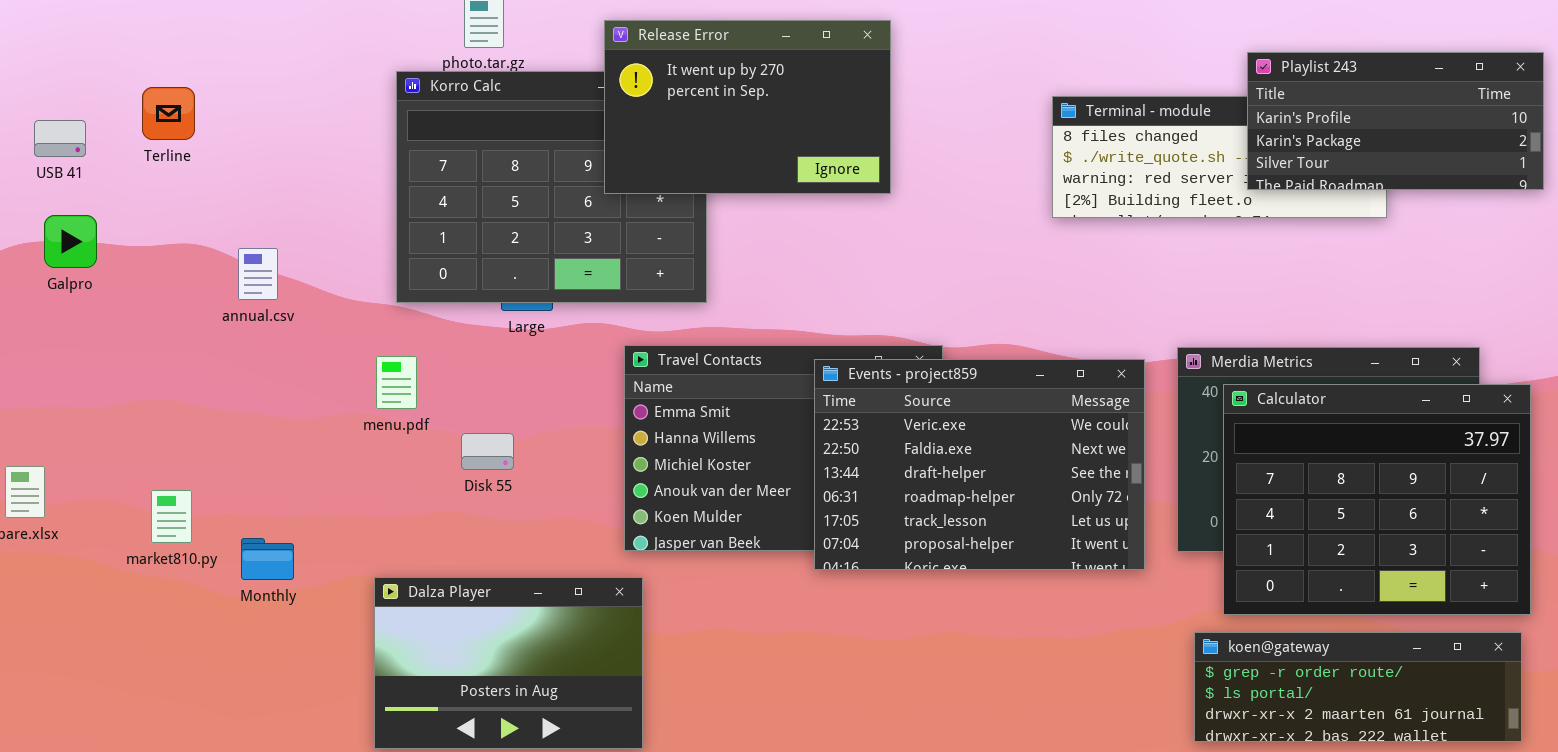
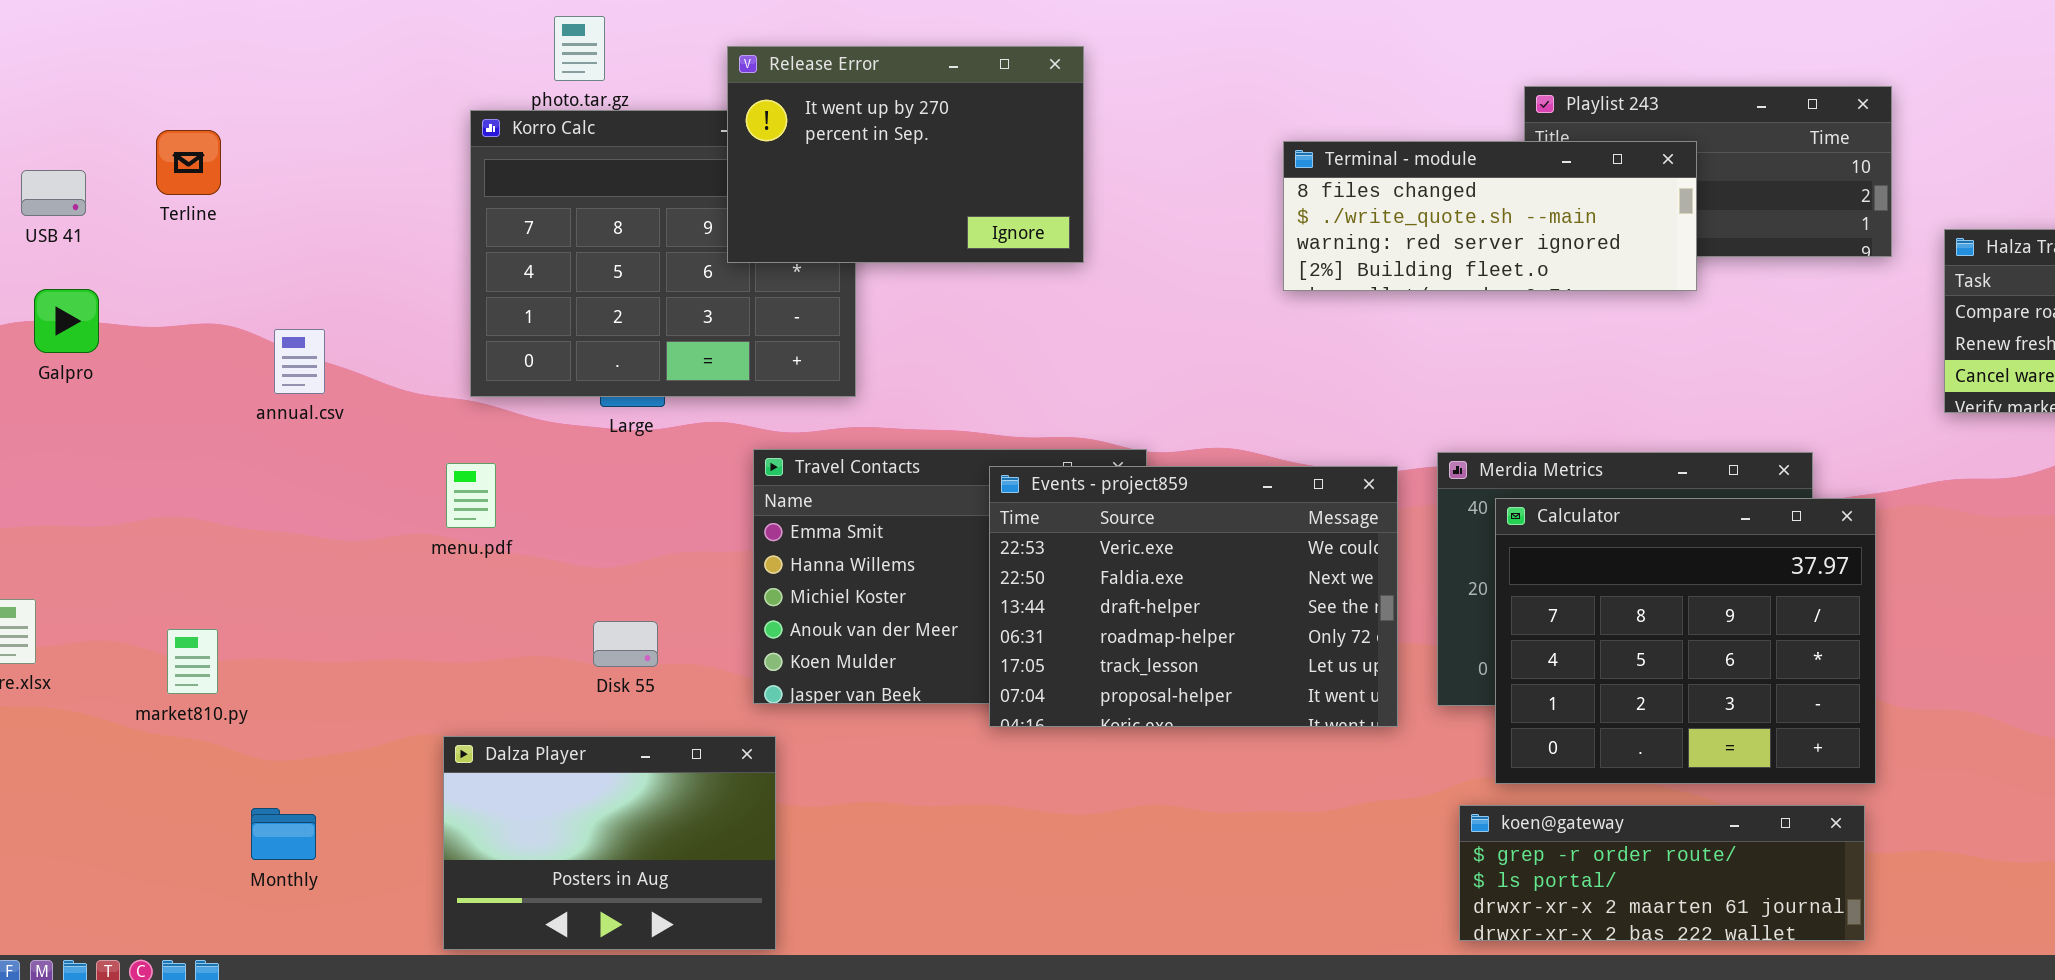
Terminal - module: [1052,96,1387,218] -> [1283,141,1697,291], raised
Disk 55: [461,433,514,470] -> [593,621,658,667], moved
Monthly: [241,538,294,580] -> [251,808,316,860], moved

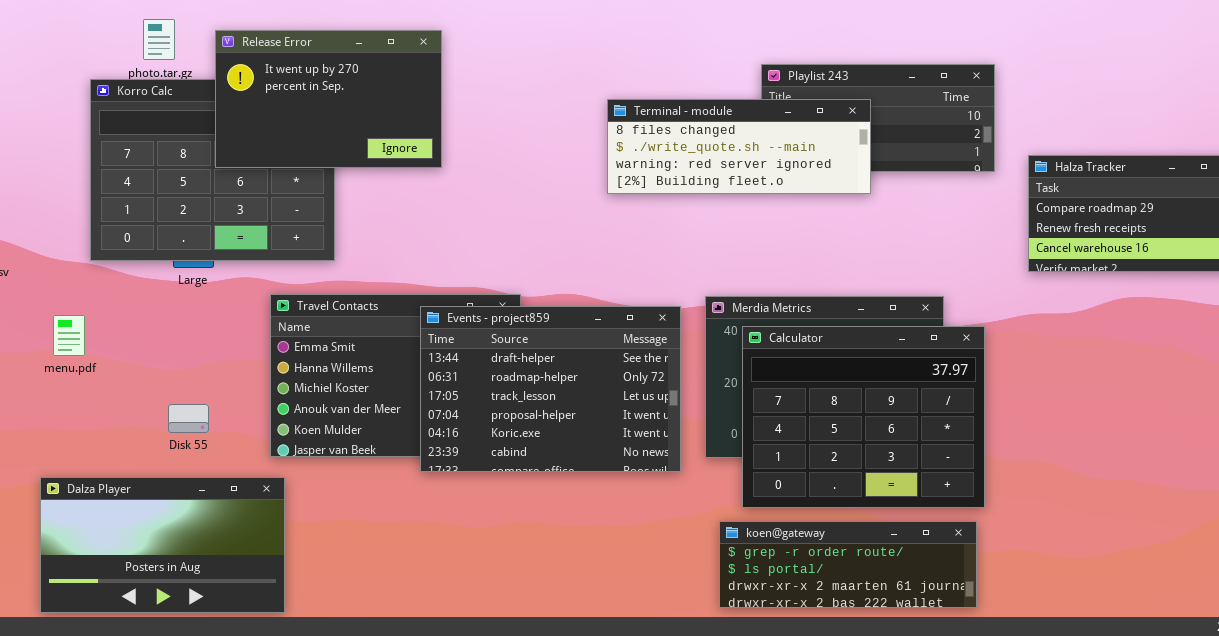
Release Error: [727,46,1084,263] -> [215,30,442,168], moved
menu.pdf: [446,463,496,528] -> [53,315,85,356], moved
Events - project859: [989,466,1398,727] -> [420,306,681,472], scrolled down 2 rows
Dalza Player: [443,736,776,950] -> [40,477,285,613], resized

